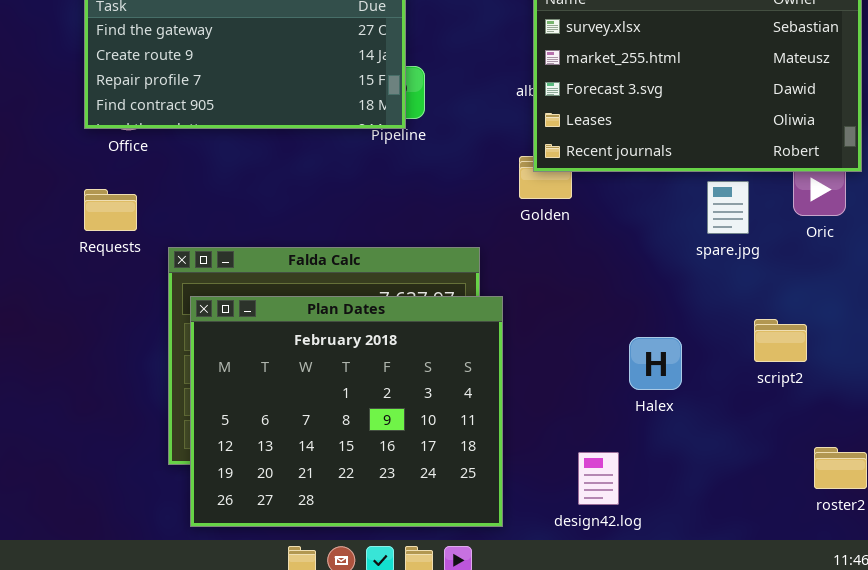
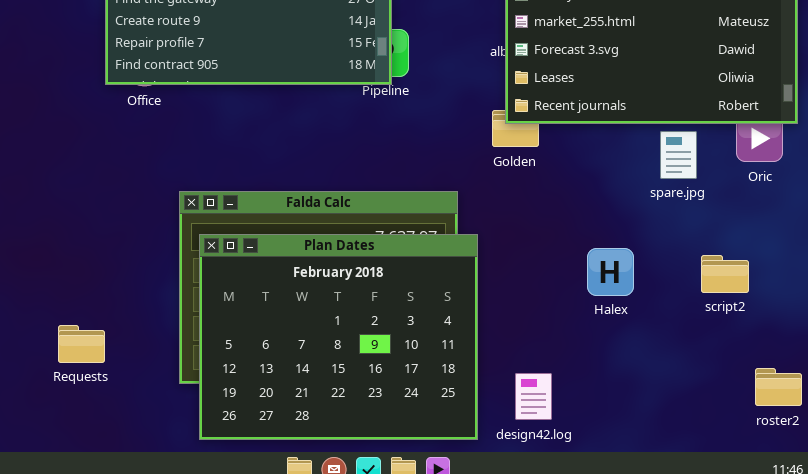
Requests: [84,189,137,231] -> [58,325,105,363], moved
Halex: [629,337,682,390] -> [587,248,634,296], moved
design42.log: [578,452,619,505] -> [515,373,552,420], moved

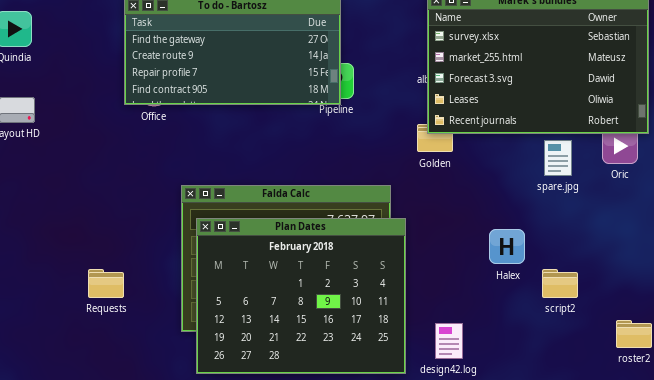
script2: [701,255,749,293] -> [542,269,578,298], moved
Requests: [58,325,105,363] -> [88,269,124,298], moved

